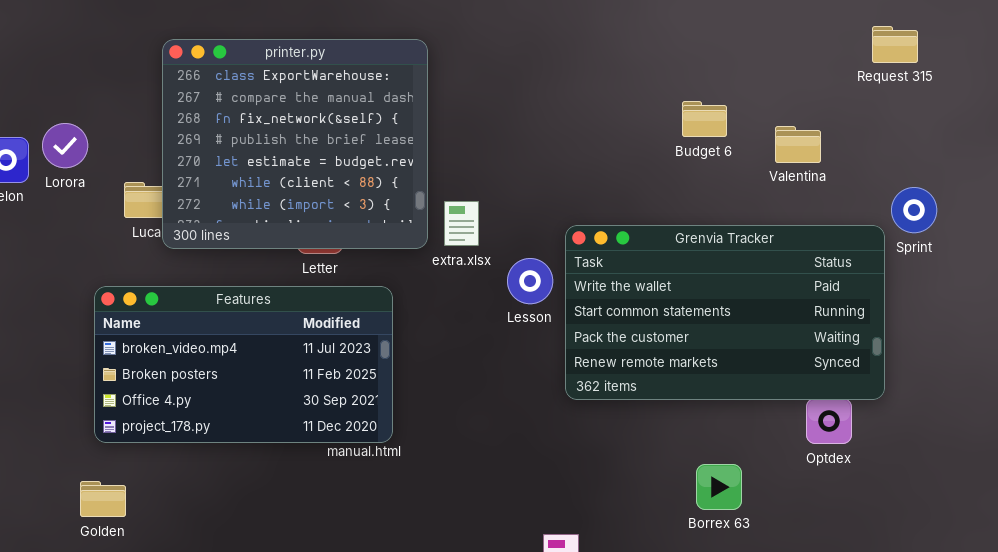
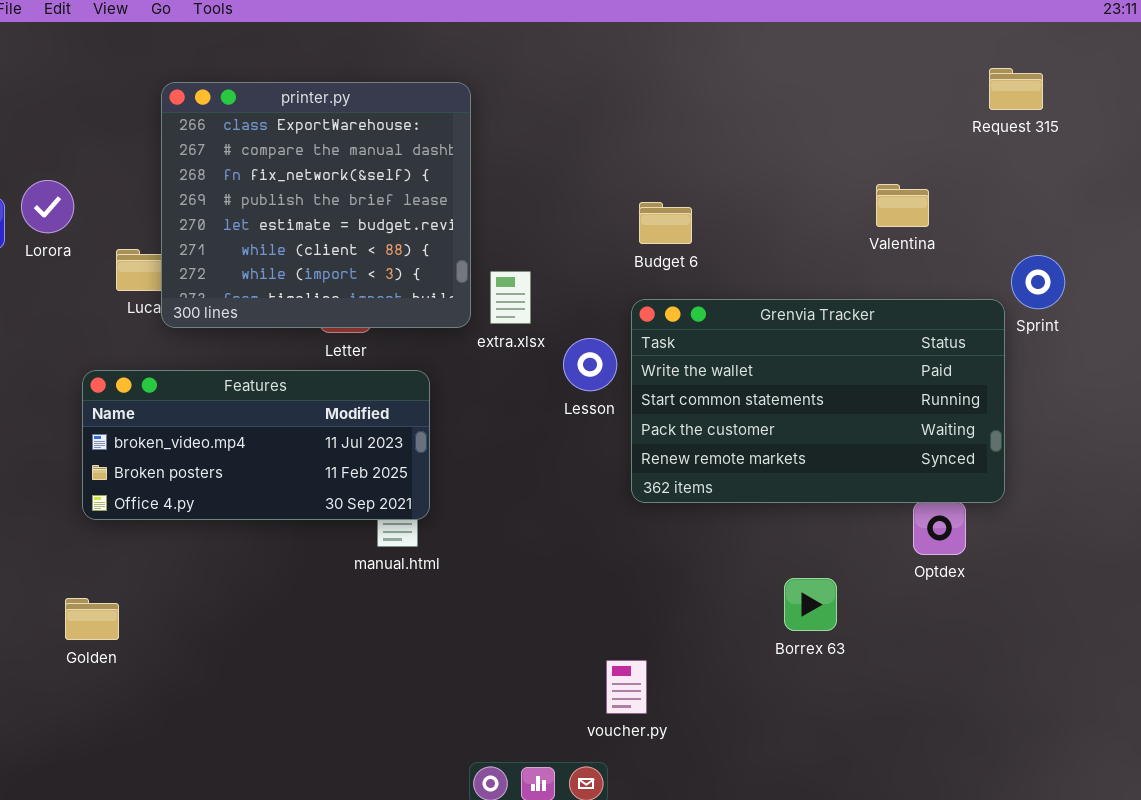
Budget 6: [682,101,727,137] -> [639,202,692,244], moved
Features: [94,286,393,443] -> [82,370,430,520], resized

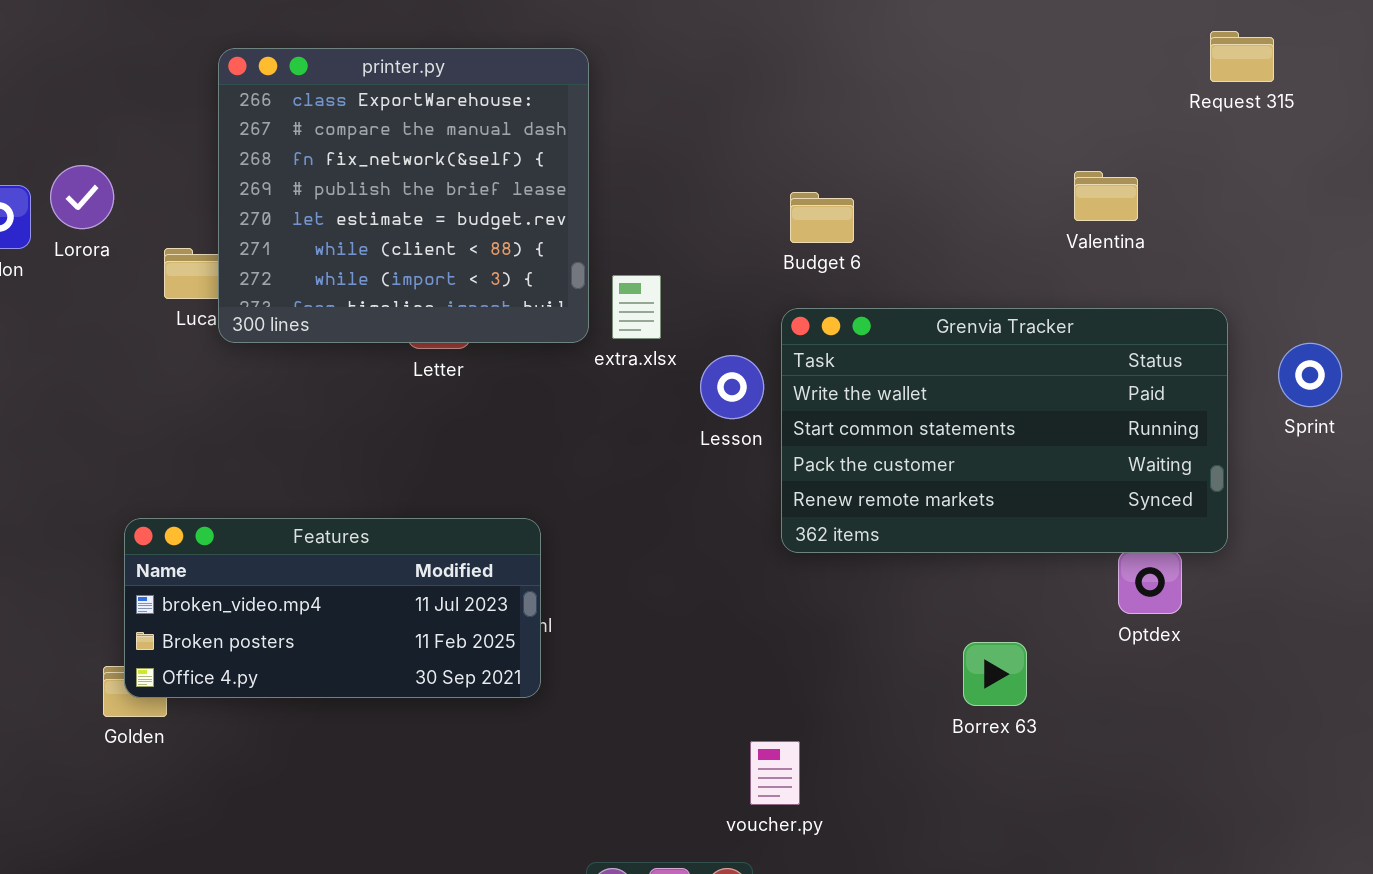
Sprint: [1011,255,1065,309] -> [1278,343,1342,407], moved
Features: [82,370,430,520] -> [124,518,541,698], moved

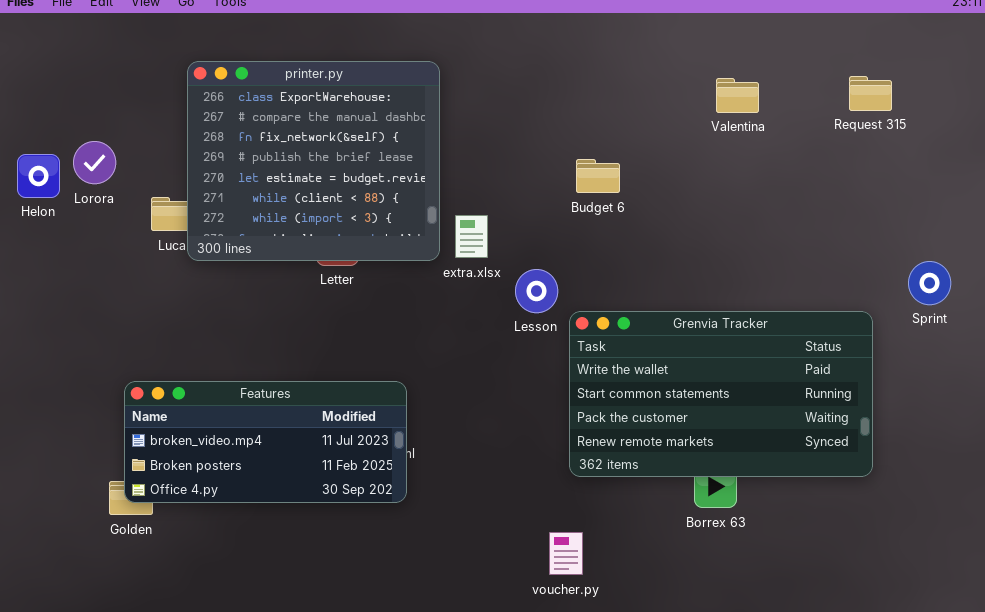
Request 315: [1210,31,1274,82] -> [849,76,892,111], moved
Valentina: [1074,171,1138,221] -> [716,78,759,113], moved
Grenvia Tracker: [781,308,1228,553] -> [569,311,873,477], moved

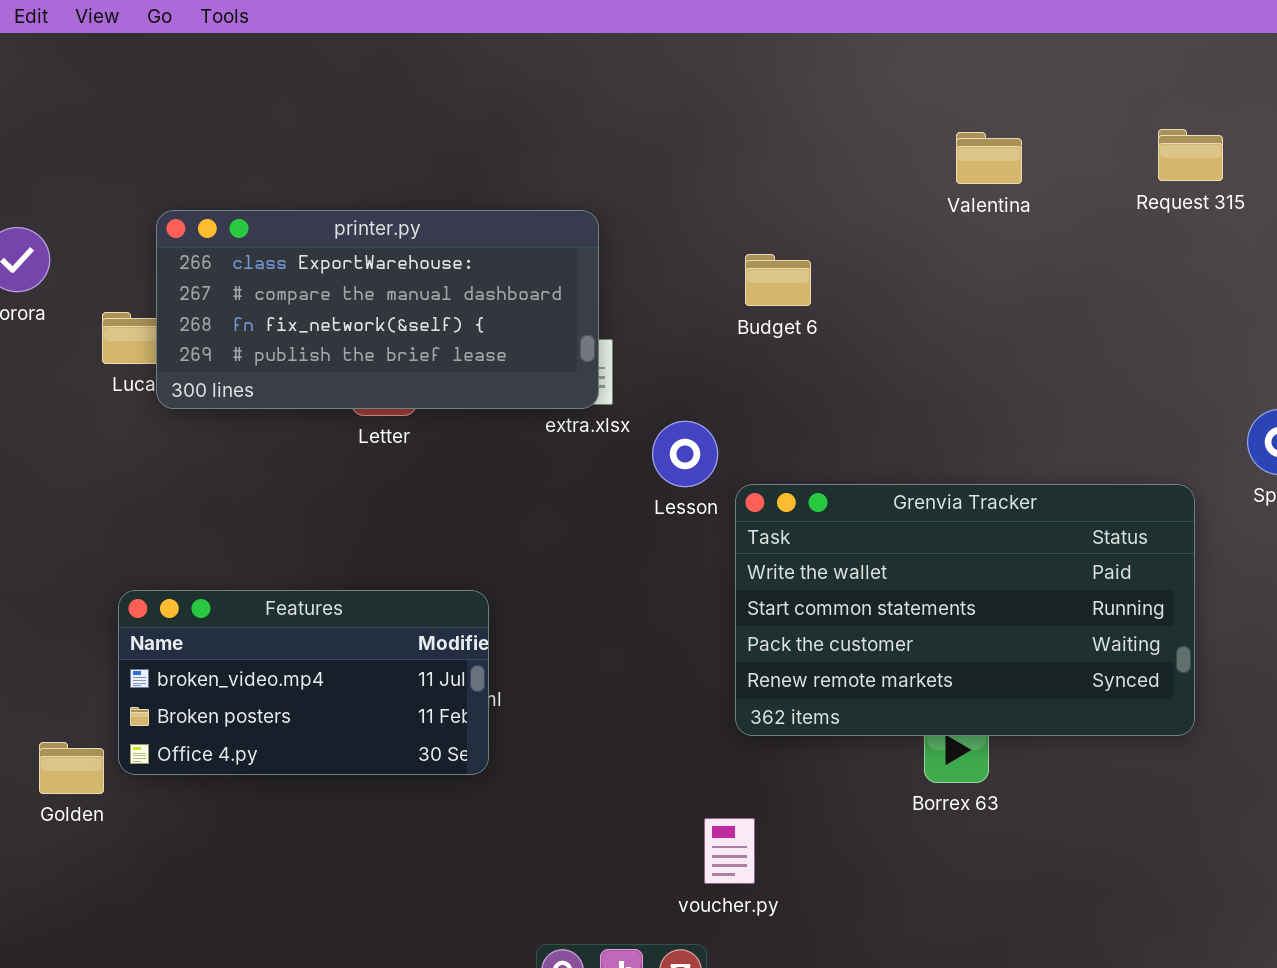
printer.py: [187,61,440,261] -> [156,210,599,409], resized
Features: [124,381,407,503] -> [118,590,489,775], resized

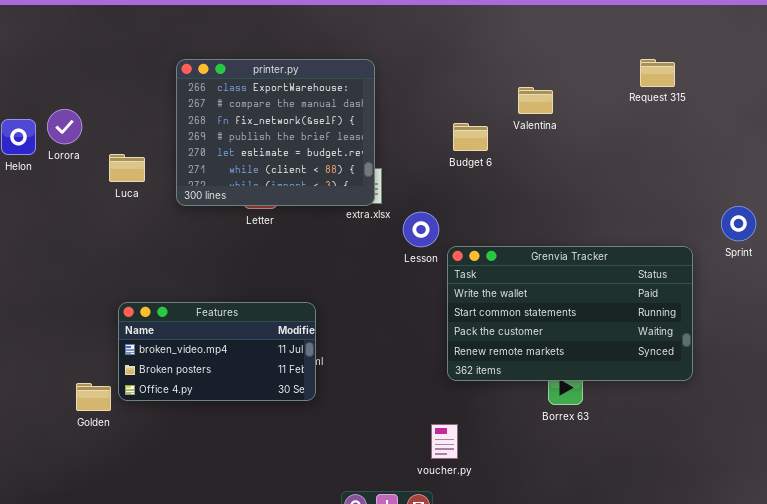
Request 315: [1158,129,1223,181] -> [640,59,675,87], moved
Valentina: [956,132,1022,184] -> [518,87,553,114], moved
printer.py: [156,210,599,409] -> [176,59,375,206], resized

